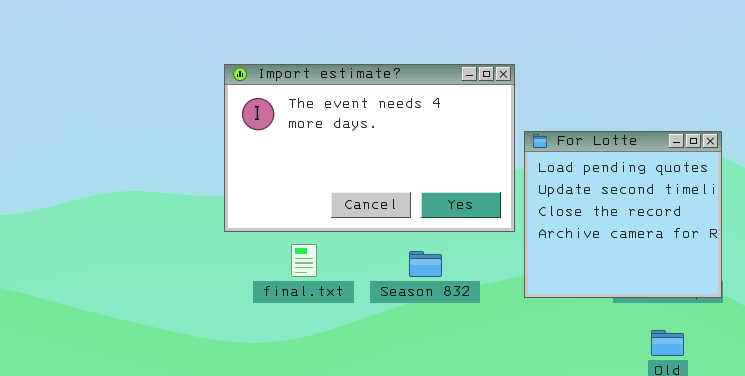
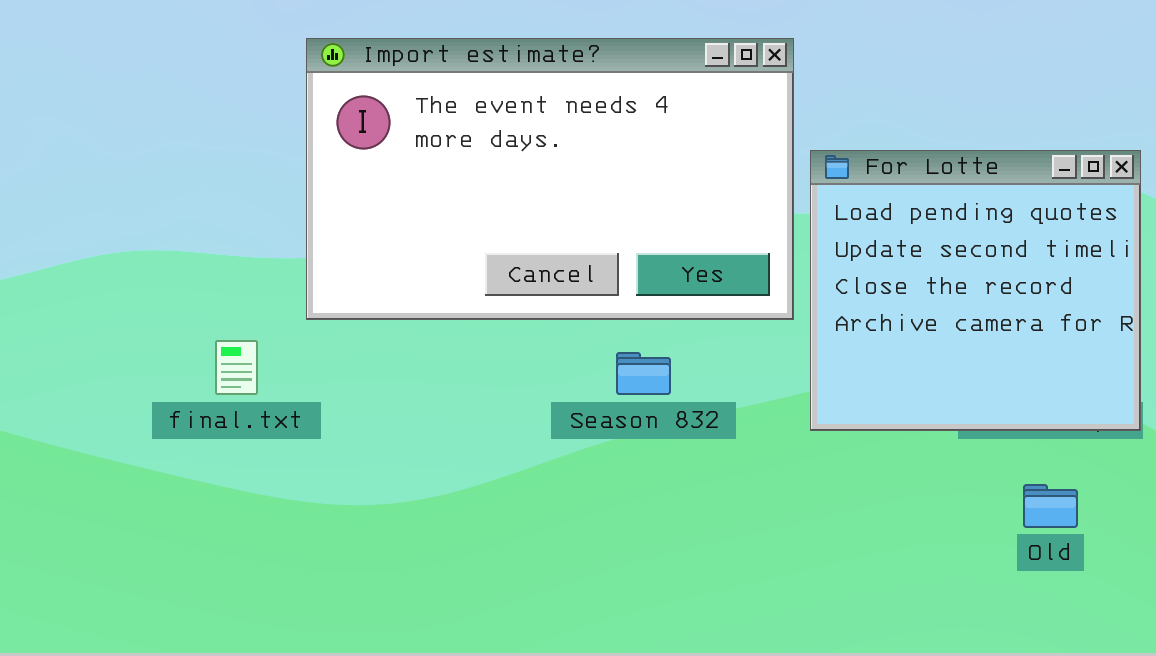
final.txt: [291,244,317,277] -> [215,340,258,395], moved

